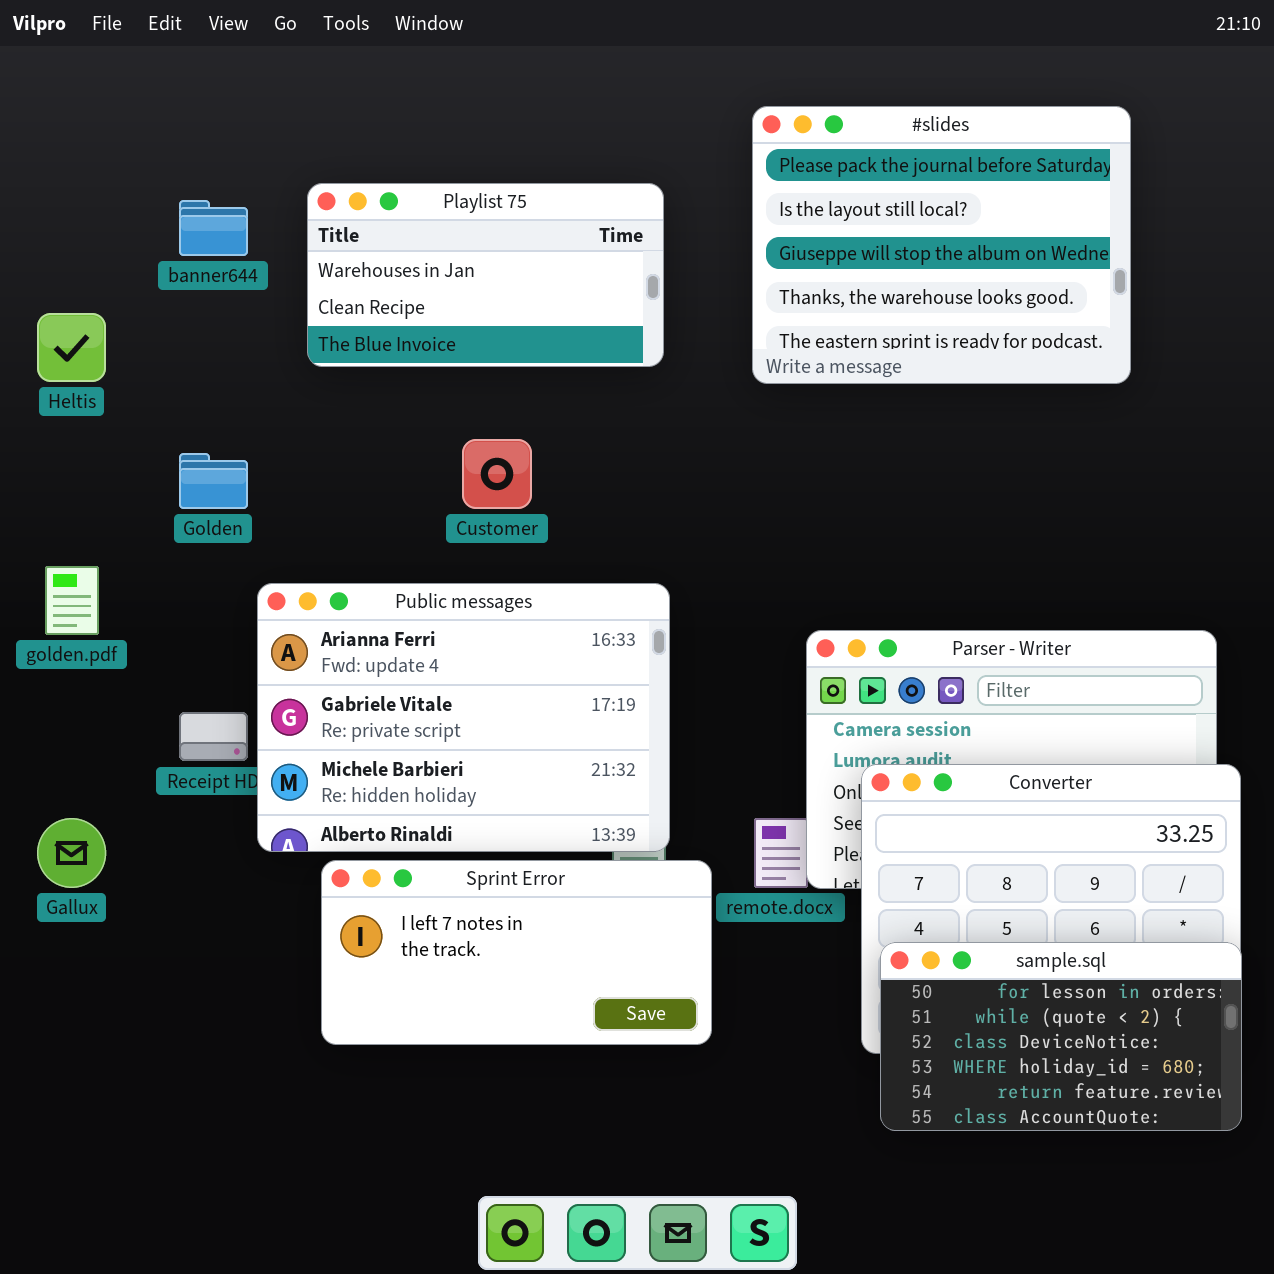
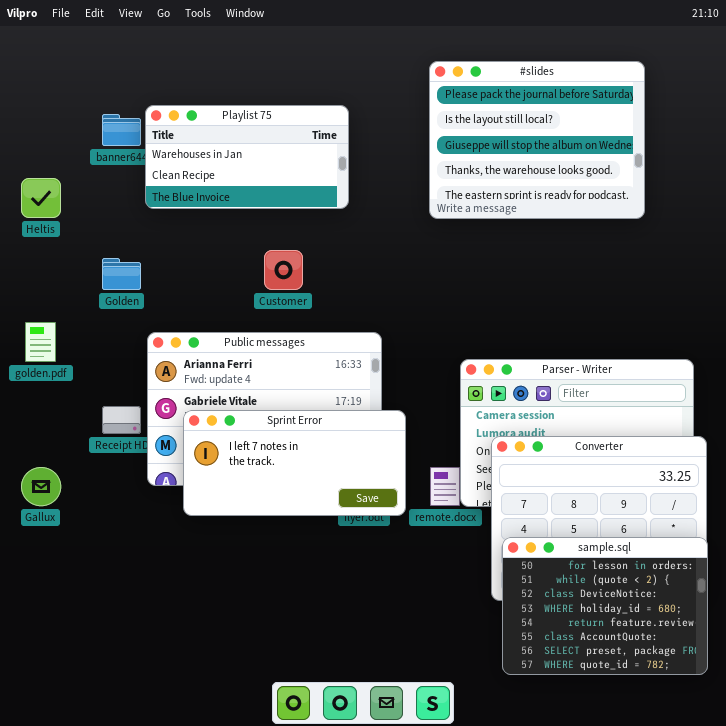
Playlist 75: [307,183,664,367] -> [145,105,349,209], moved
Sprint Error: [321,860,712,1045] -> [183,410,406,516], moved
sample.sql: [880,942,1242,1131] -> [502,537,708,675], resized

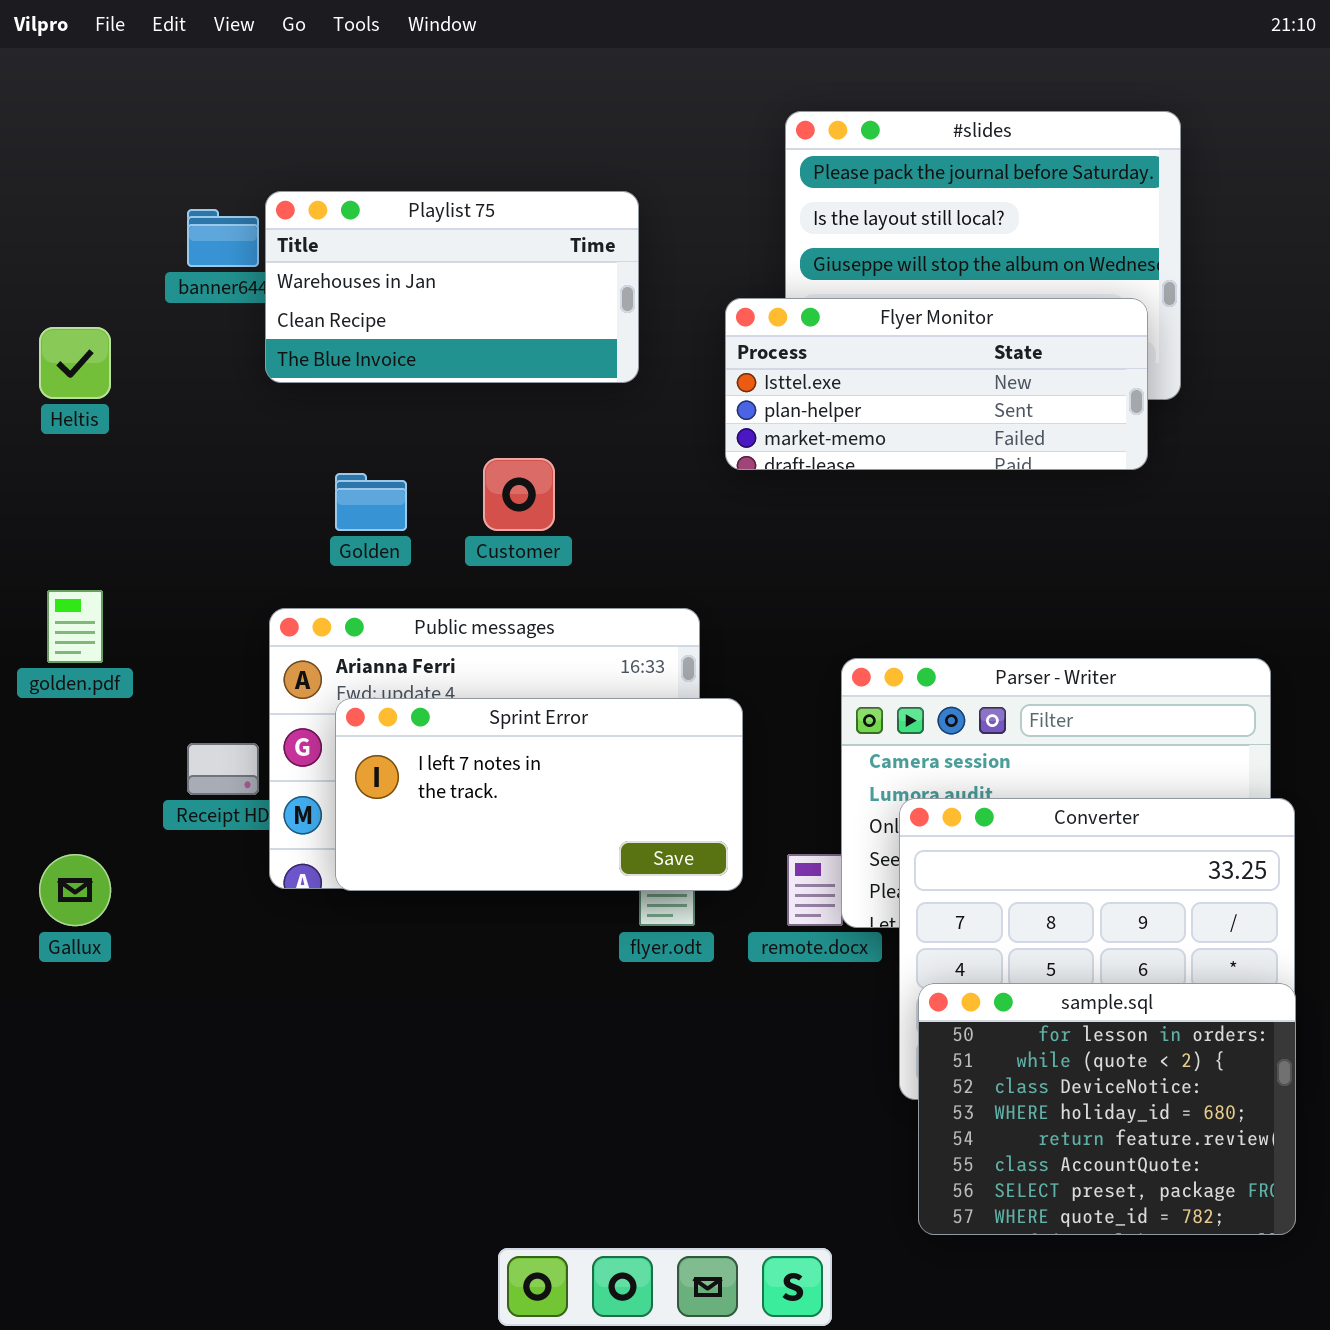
Flyer Monitor: none -> [725,298,1148,470], opened
Golden: [102,258,141,290] -> [335,473,407,531], moved
Sprint Error: [183,410,406,516] -> [335,698,743,891], moved

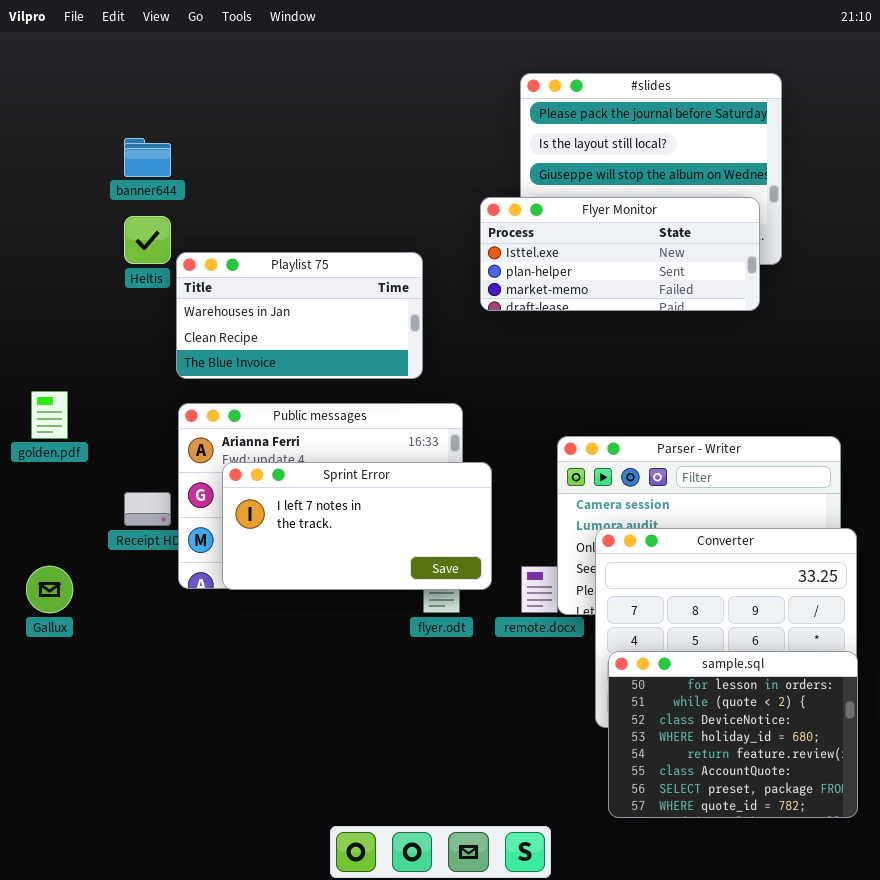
Playlist 75: [265,191,639,383] -> [176,252,423,379], moved
Heltis: [39,327,111,399] -> [124,216,171,264], moved

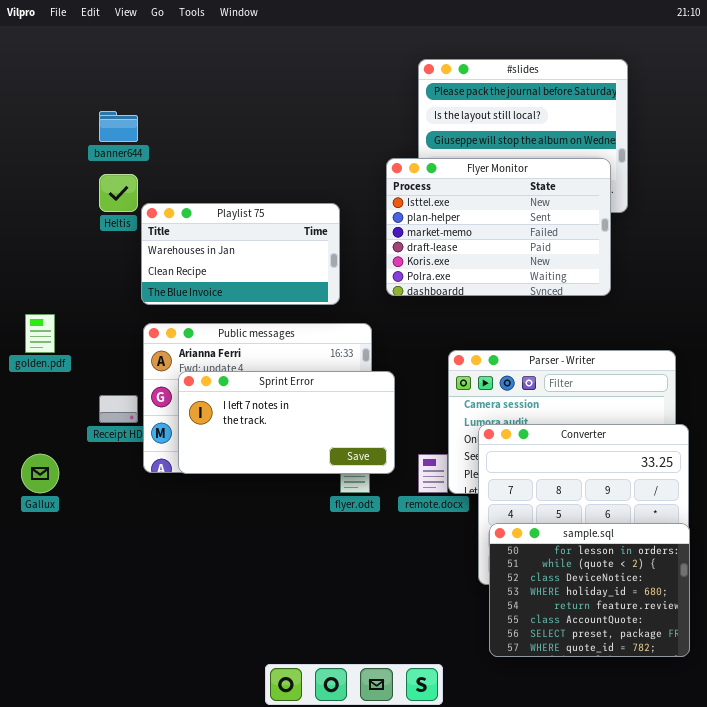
Flyer Monitor: [480,197,760,311] -> [386,158,611,296], resized

